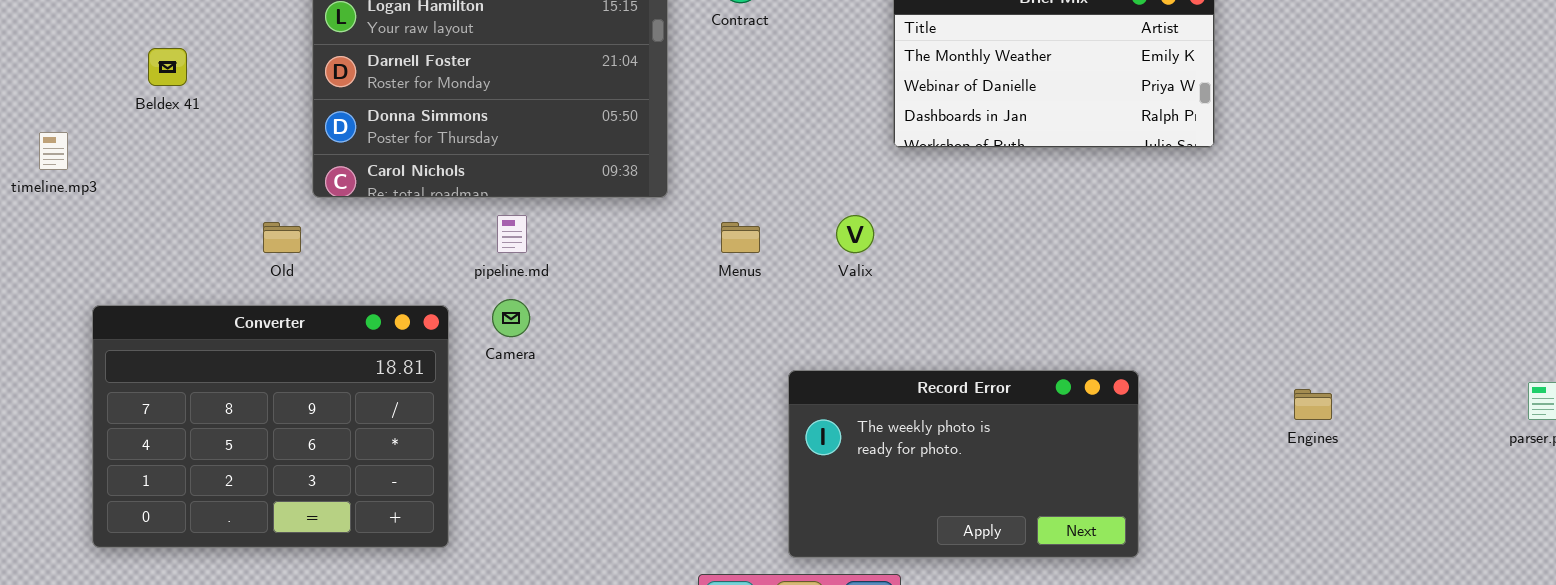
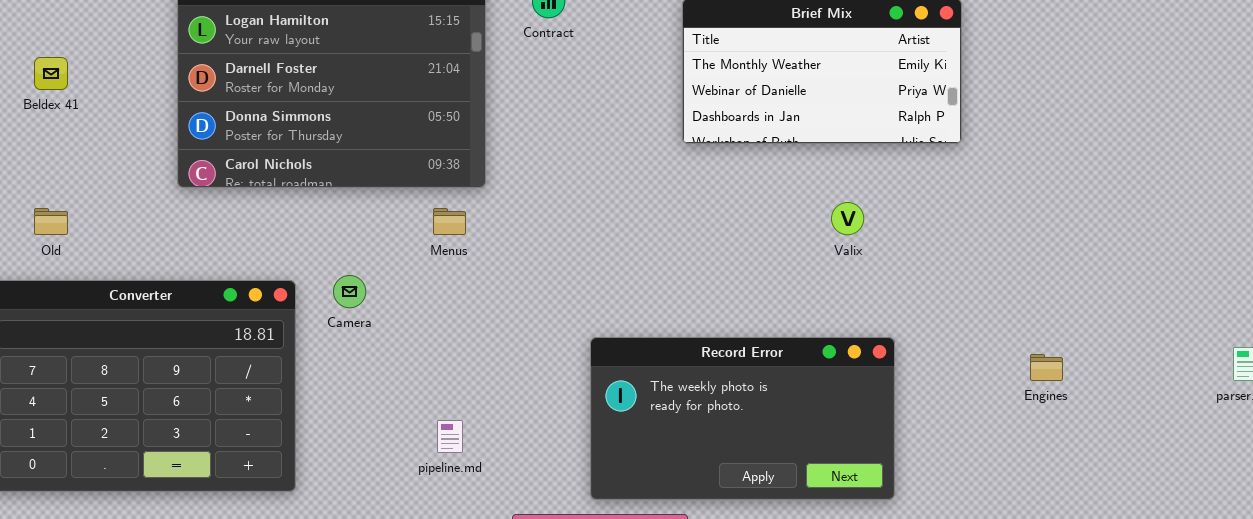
pipeline.md: [497,215,527,253] -> [437,420,463,453], moved
Valix: [836,215,874,253] -> [831,202,864,235], moved
Old: [263,222,301,253] -> [34,208,68,235], moved
Menus: [721,222,760,253] -> [433,208,466,235], moved

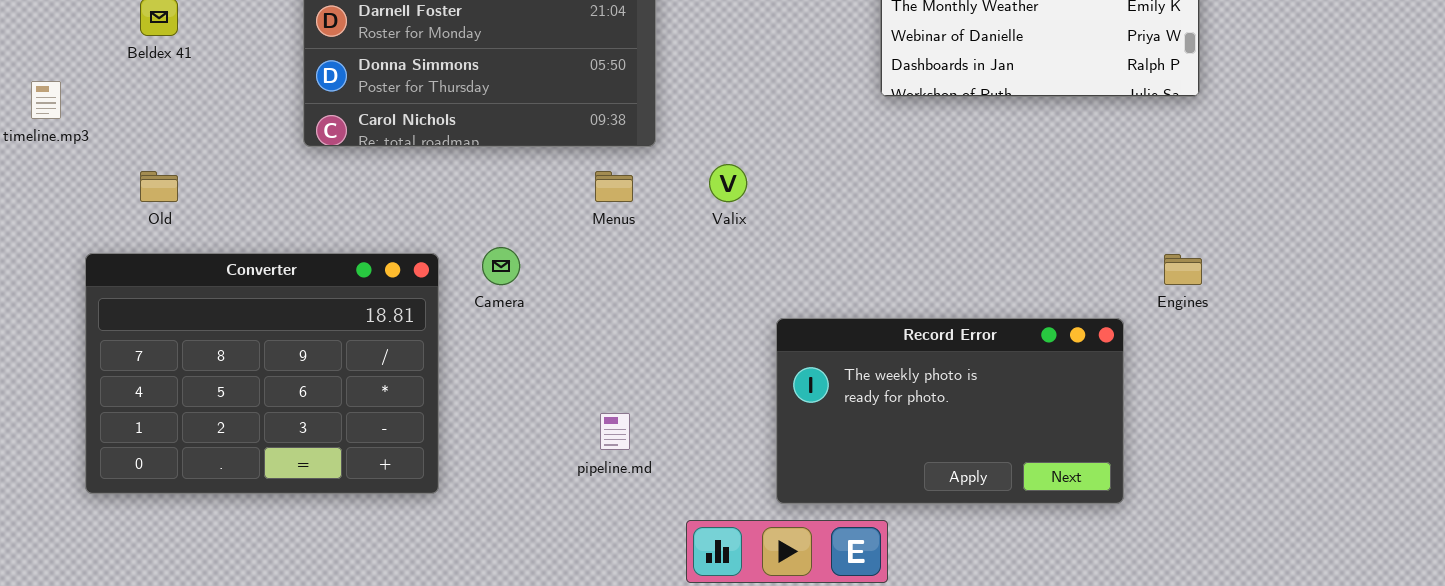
Valix: [831,202,864,235] -> [709,164,747,202], moved
Engines: [1030,354,1063,381] -> [1164,254,1202,285], moved

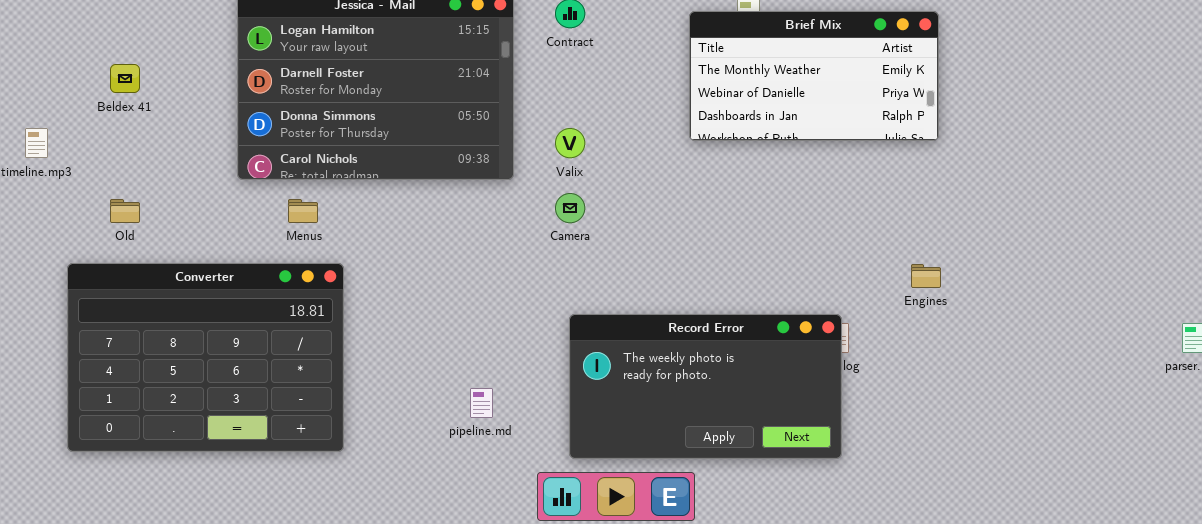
Valix: [709,164,747,202] -> [555,128,585,158], moved
Menus: [595,171,633,202] -> [288,199,318,223], moved
Camera: [482,247,520,285] -> [555,193,585,223], moved
Record Error: [776,318,1124,504] -> [569,314,842,459], moved

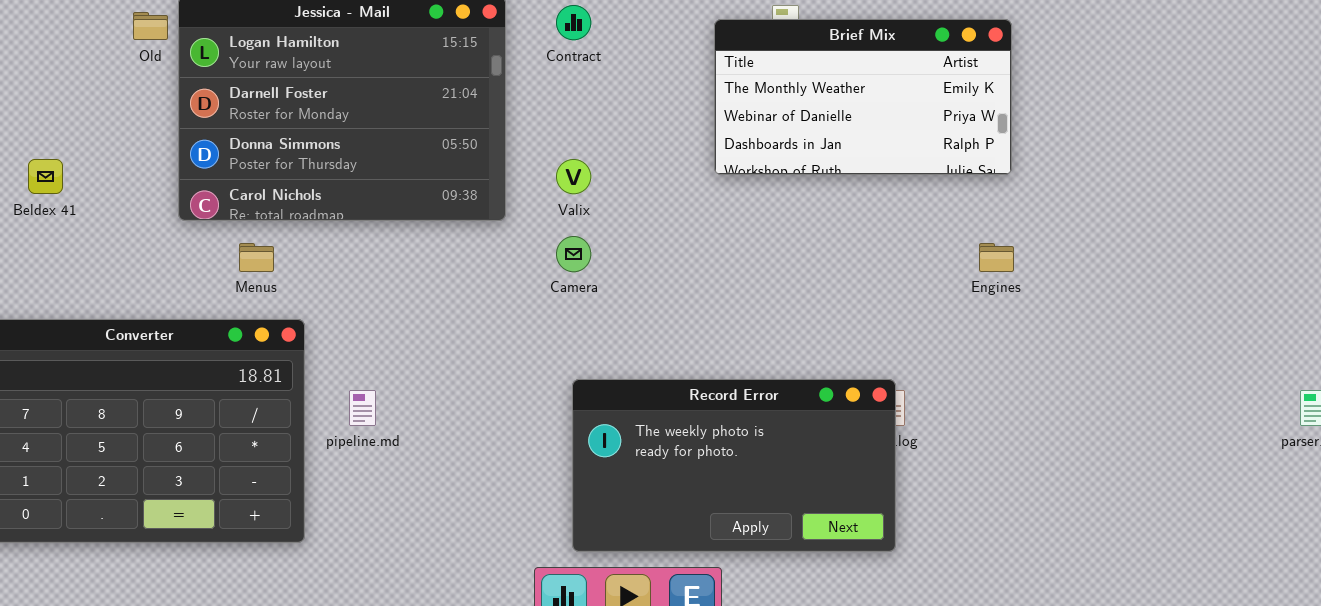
Beldex 41: [110,64,140,93] -> [28,159,63,194], moved
Old: [110,199,140,223] -> [133,12,168,40], moved
Engines: [911,264,941,288] -> [979,243,1014,272], moved
pipeline.md: [470,388,493,418] -> [349,390,376,426], moved

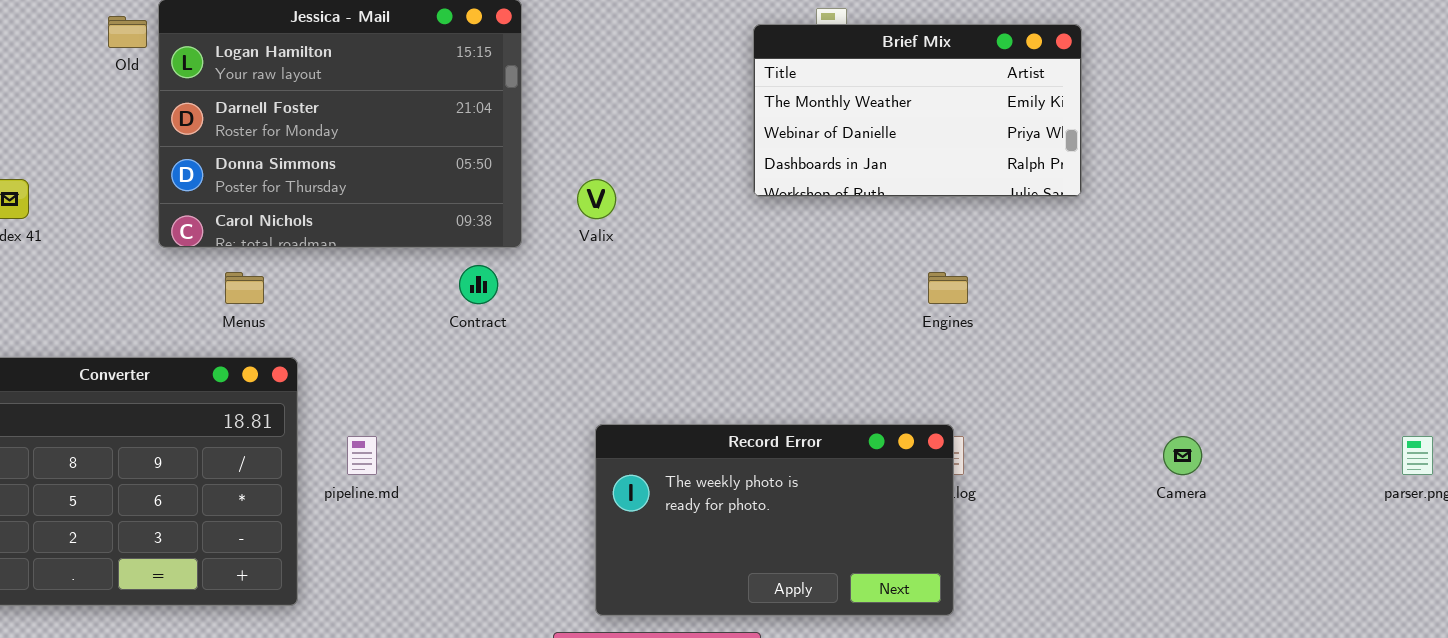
Contract: [556,5,591,40] -> [459,265,498,304], moved
Camera: [556,236,591,272] -> [1163,436,1202,475], moved
Engines: [979,243,1014,272] -> [928,272,968,304], moved

